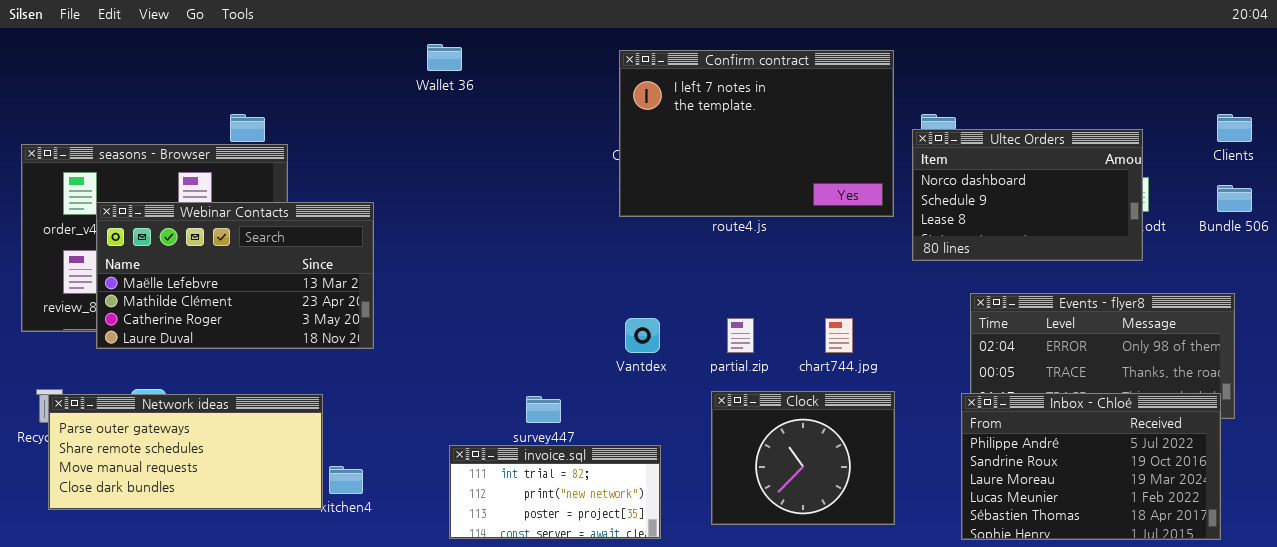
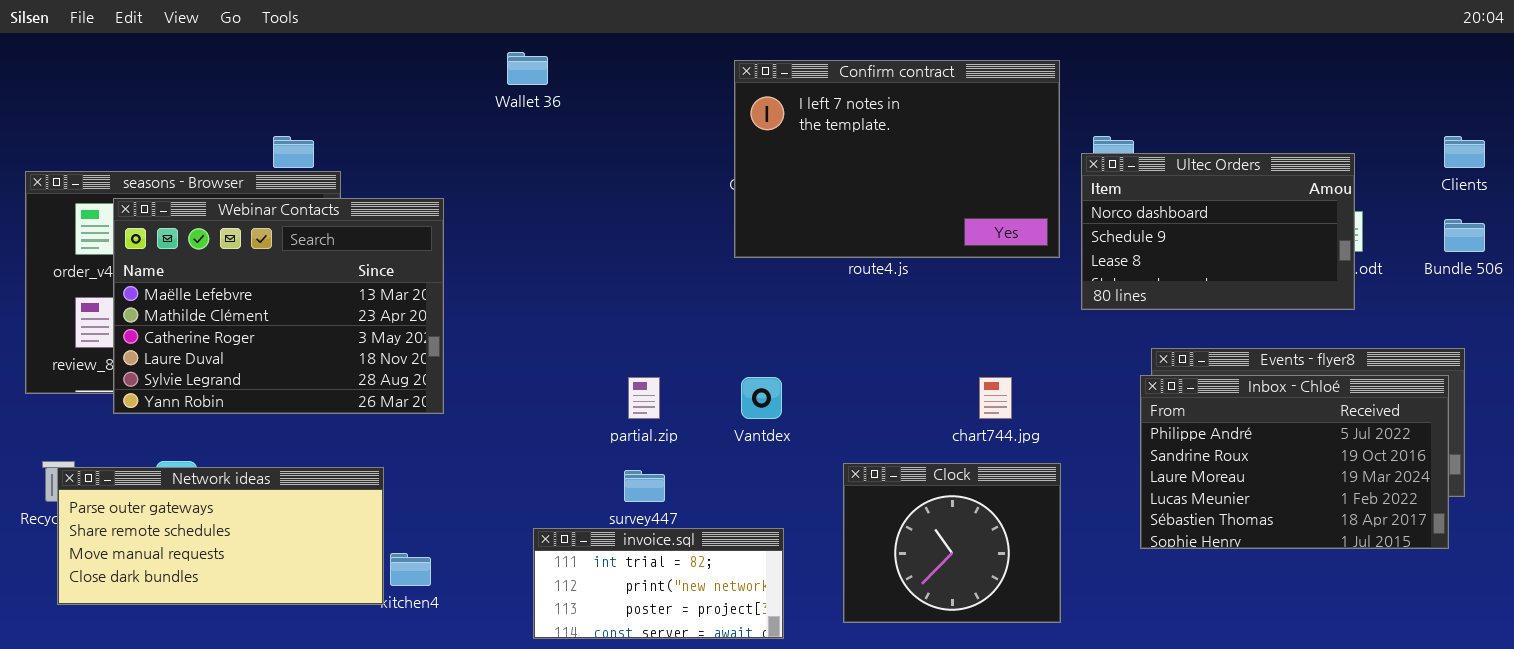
Webinar Contacts: [96,202,374,349] -> [113,198,444,414], resized
partial.zip: [727,318,754,353] -> [628,377,660,419], moved
Inbox - Chloé: [961,393,1221,540] -> [1140,375,1449,549], moved

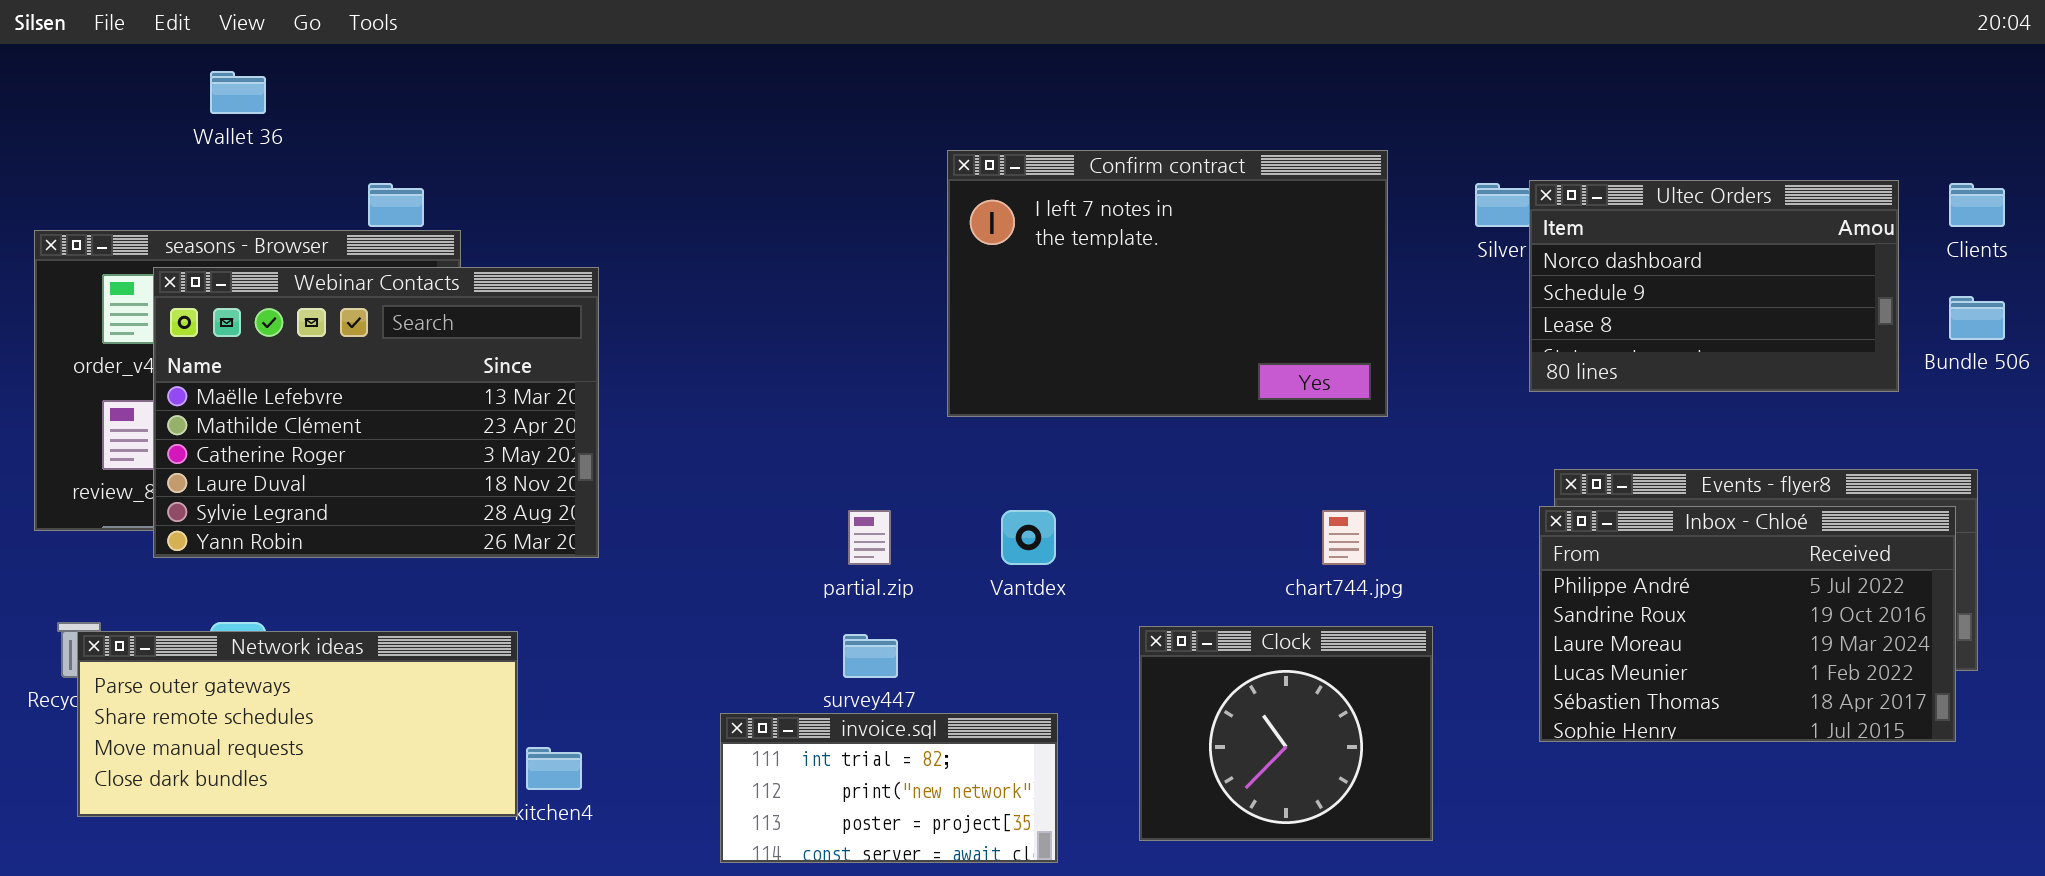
Wallet 36: [507,52,548,85] -> [210,71,266,114], moved
Confirm contract: [734,60,1060,258] -> [947,150,1388,417], moved
Ultec Orders: [1081,153,1355,310] -> [1529,180,1899,392], moved

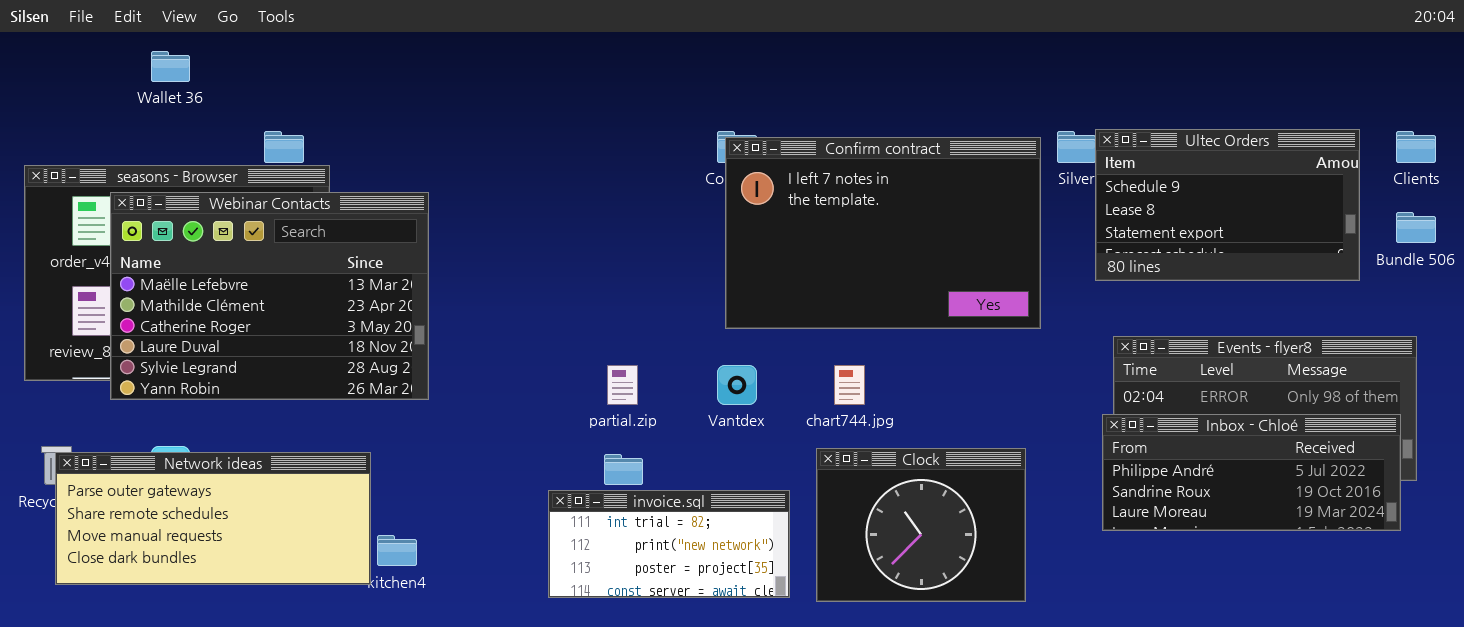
Confirm contract: [947,150,1388,417] -> [725,137,1041,329], moved
Ultec Orders: [1529,180,1899,392] -> [1095,129,1360,281], scrolled down 1 row
Inbox - Chloé: [1539,506,1956,742] -> [1102,414,1401,531], resized
chart744.jpg: [1322,510,1366,565] -> [834,365,865,405], moved
invoice.sql: [720,713,1058,863] -> [548,490,790,598], moved

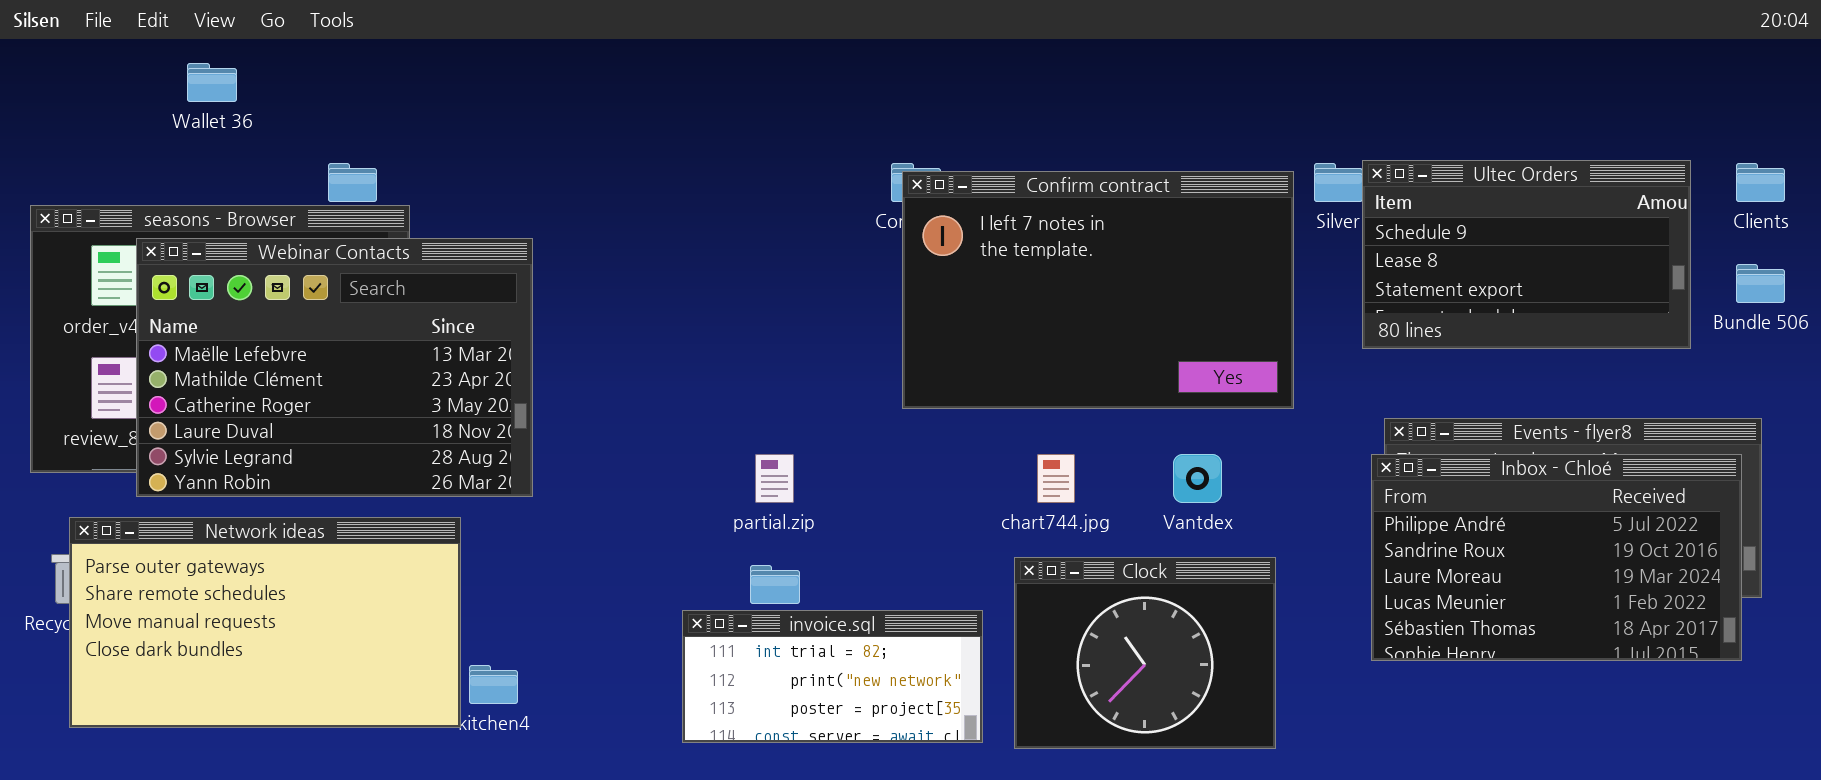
Vantdex: [717,365,757,405] -> [1173,454,1222,503], moved
Inbox - Chloé: [1102,414,1401,531] -> [1371,454,1742,661], resized
Network ideas: [55,452,371,585] -> [69,517,461,728], resized

